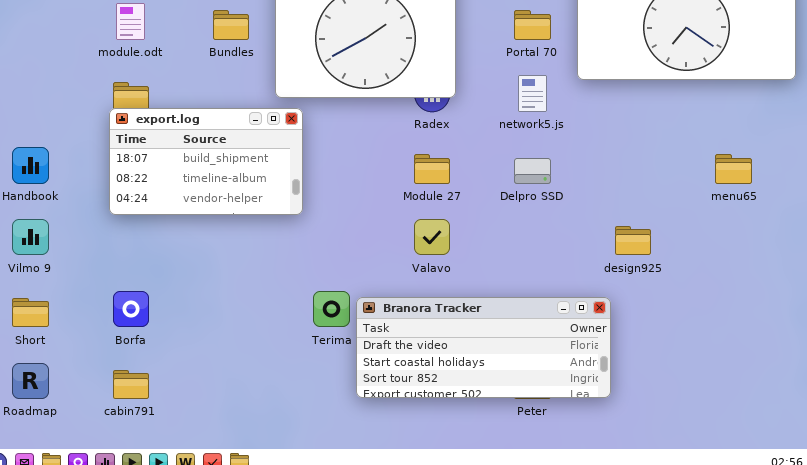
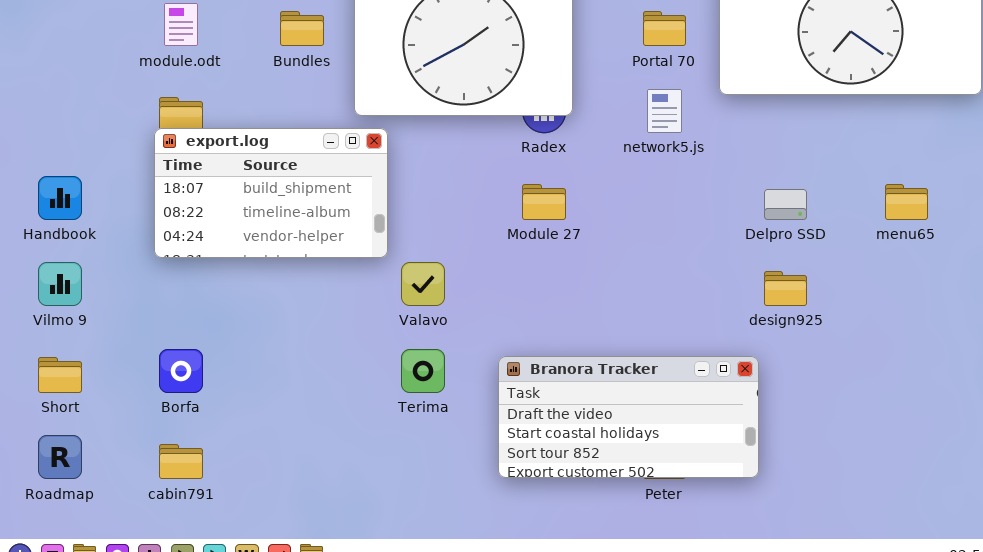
Delpro SSD: [514,158,551,184] -> [764,189,807,220], moved
Valavo: [414,219,450,255] -> [401,262,445,306], moved
Branora Tracker: [356,297,611,398] -> [498,356,759,478], resized

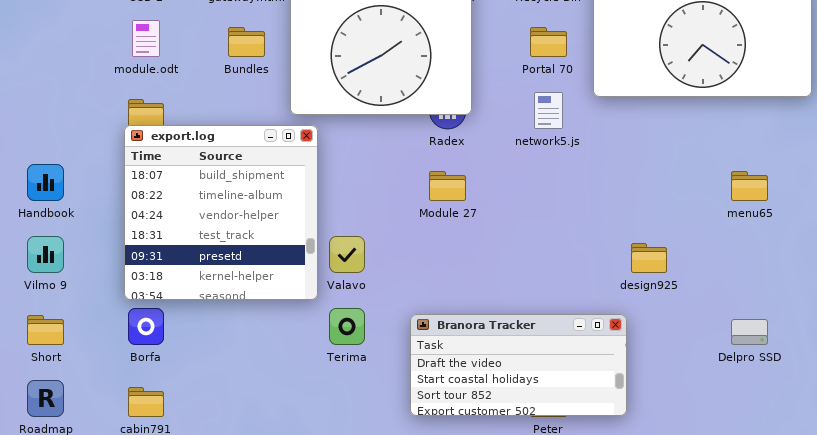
export.log: [154,128,388,258] -> [124,125,318,300], resized
Delpro SSD: [764,189,807,220] -> [731,319,768,345], moved

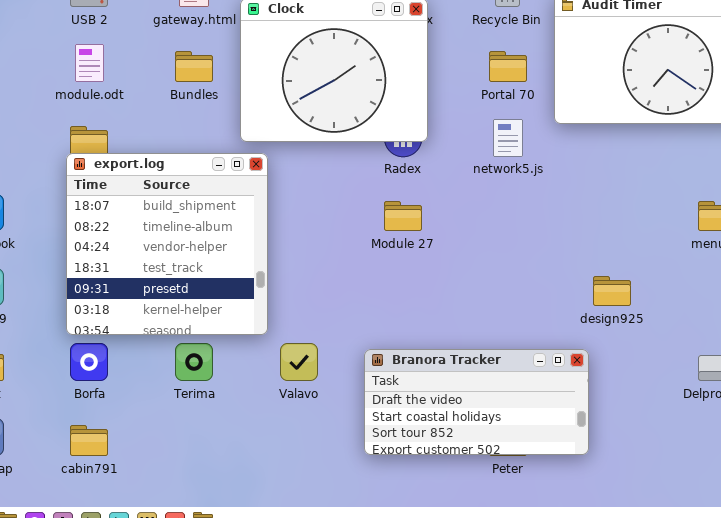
Valavo: [329,236,365,273] -> [280,343,318,381], moved
Terima: [329,308,365,345] -> [175,343,213,381], moved

